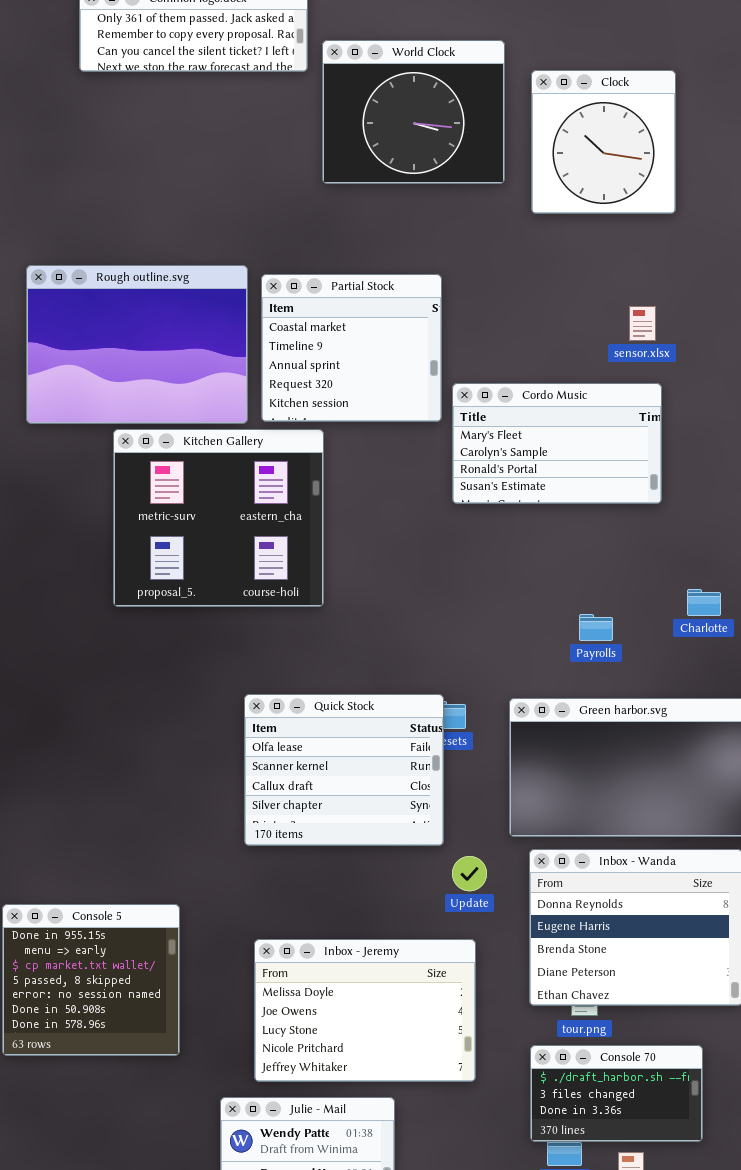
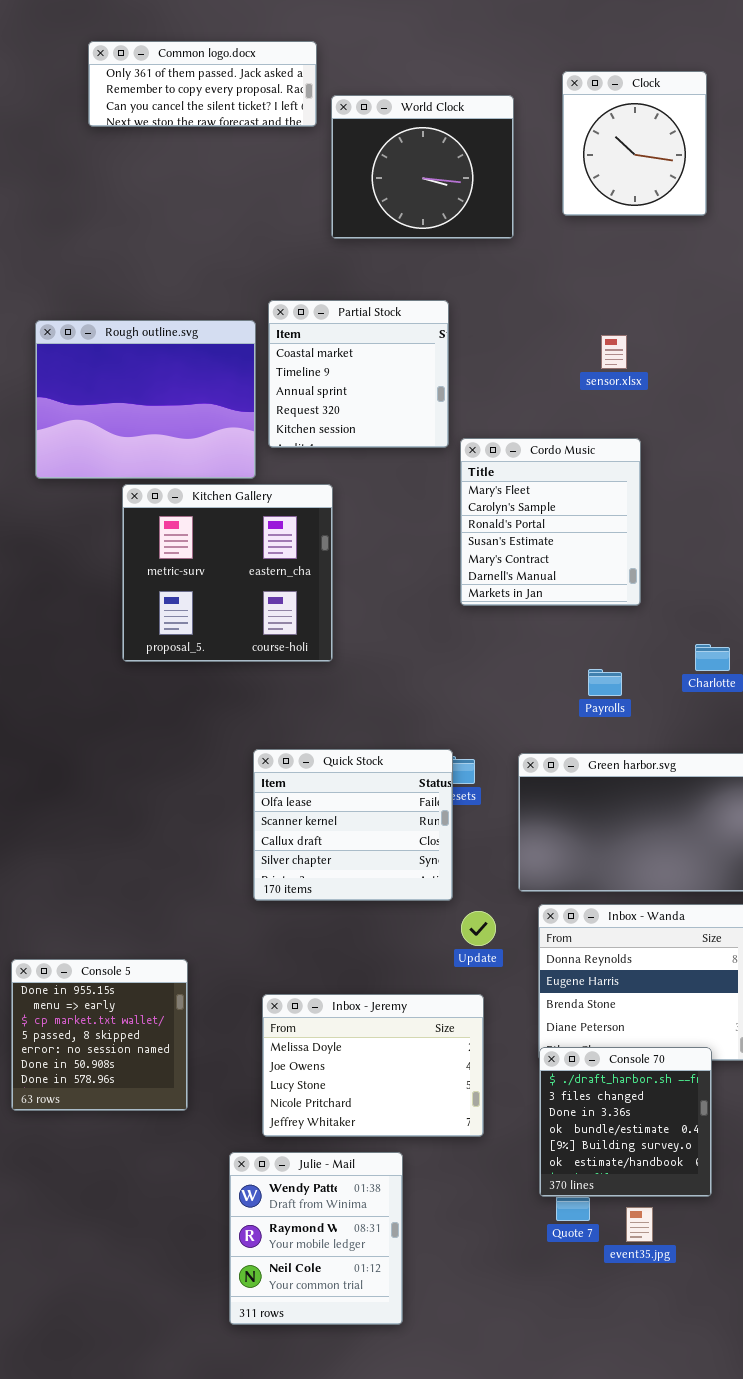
Clock: [531,70,676,214] -> [562,71,707,216], moved
Partial Stock: [261,274,442,422] -> [268,300,449,448], moved
sensor.xlsx: [629,306,656,341] -> [601,335,627,369], moved
Cordo Music: [452,383,662,504] -> [460,438,641,606], resized
Console 70: [530,1045,703,1142] -> [539,1047,712,1197], resized

